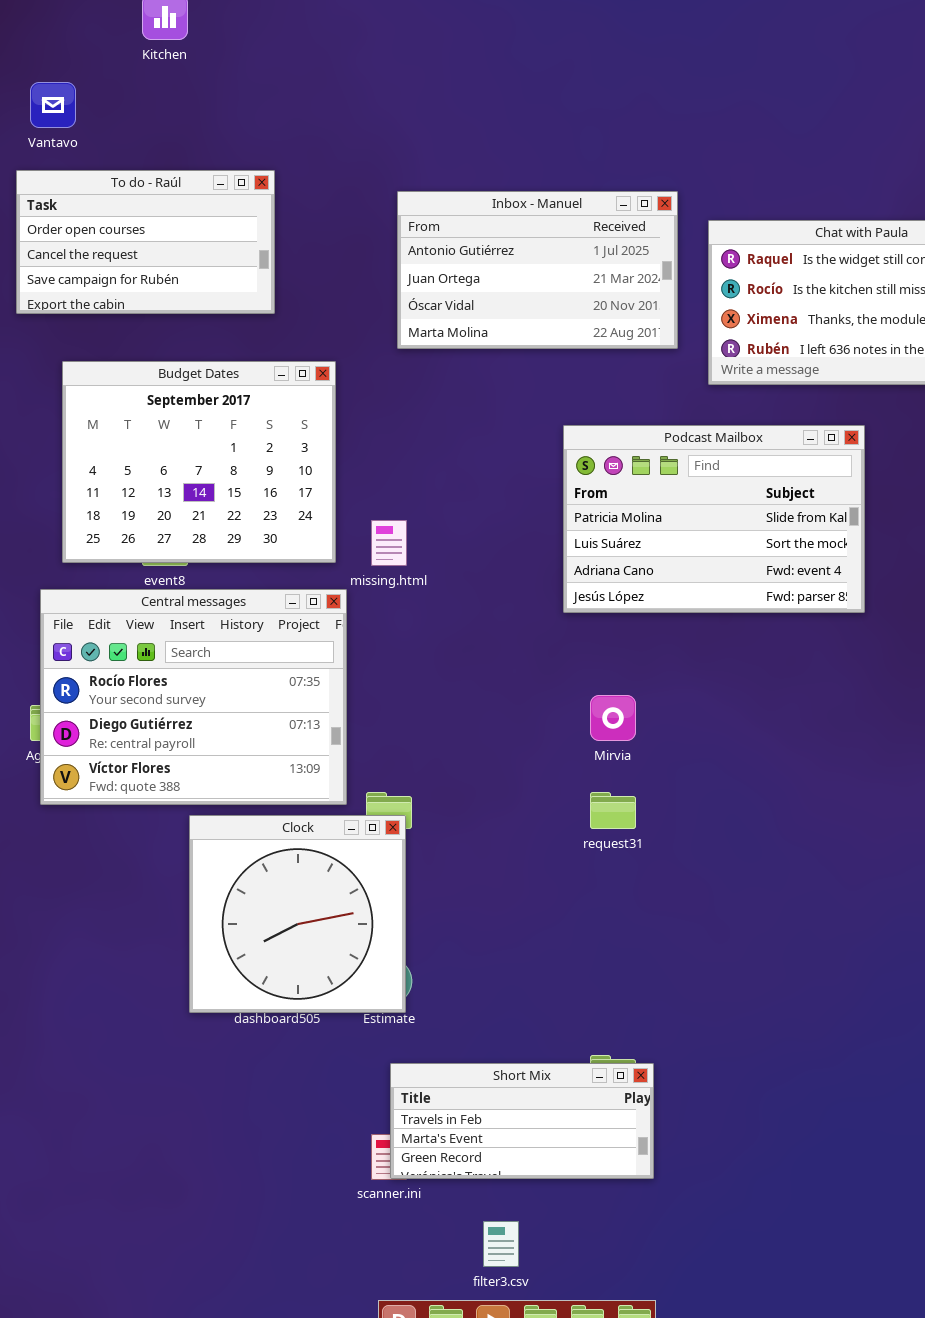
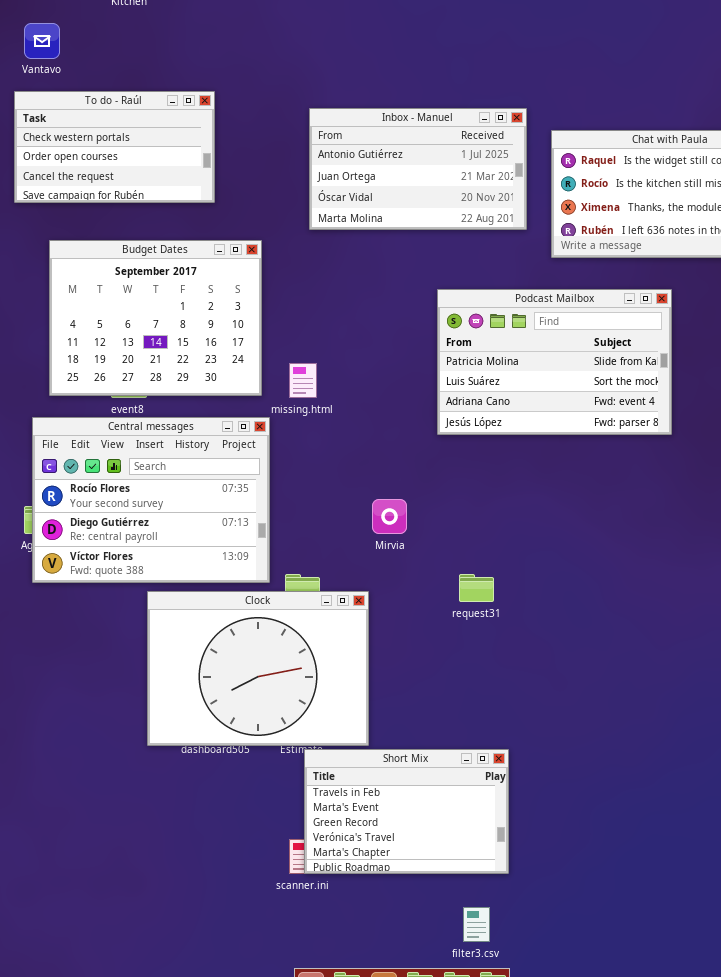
To do - Raúl: [16,170,275,314] -> [14,91,215,203], scrolled up 1 row
Mirvia: [590,695,636,741] -> [372,499,407,534], moved
Clock: [189,815,406,1013] -> [147,591,369,746], resized
Short Mix: [390,1063,654,1179] -> [304,749,509,874], resized
filter3.csv: [483,1221,519,1267] -> [463,907,490,942], moved

